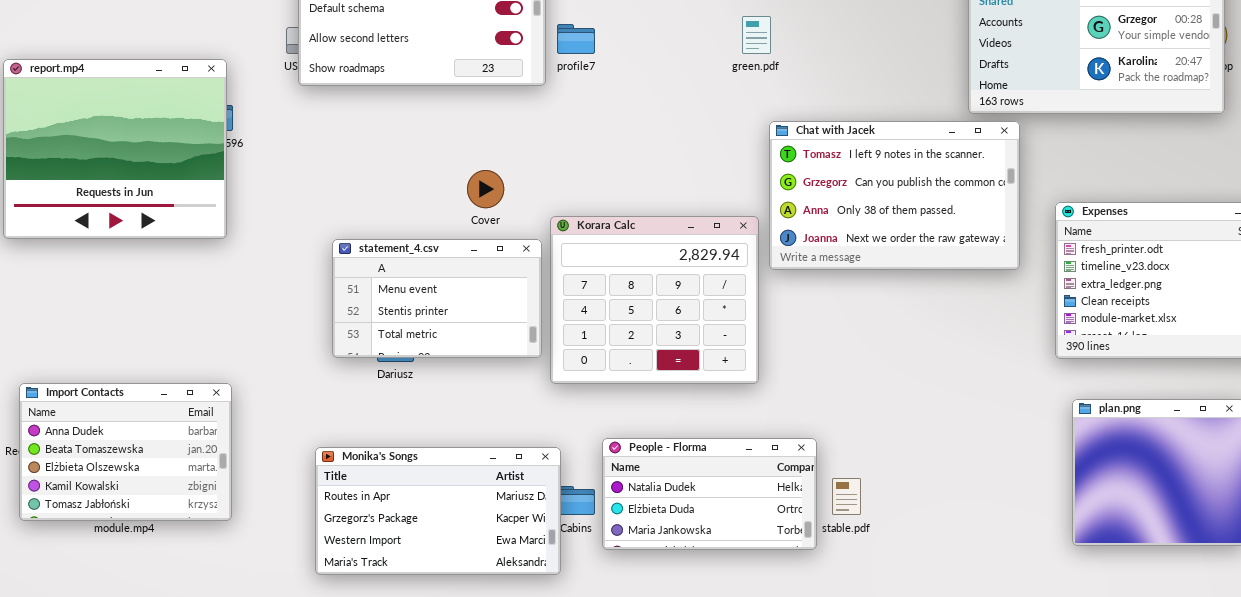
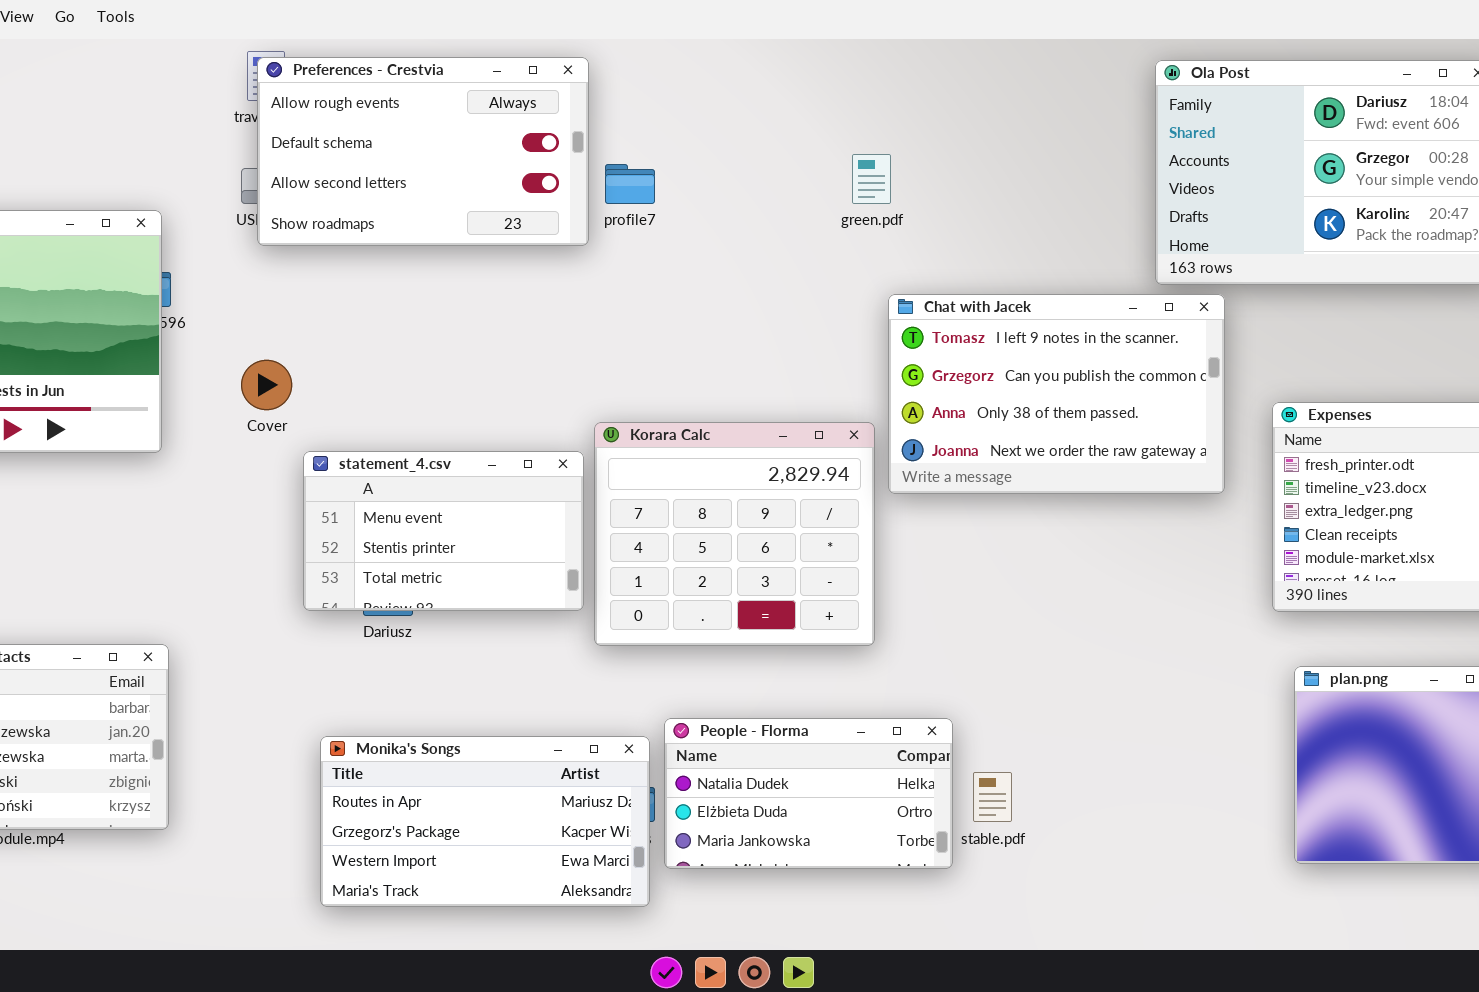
Cover: [467,170,504,208] -> [241,360,292,410], moved
Monika's Songs: [315,447,561,575] -> [320,736,650,907], moved

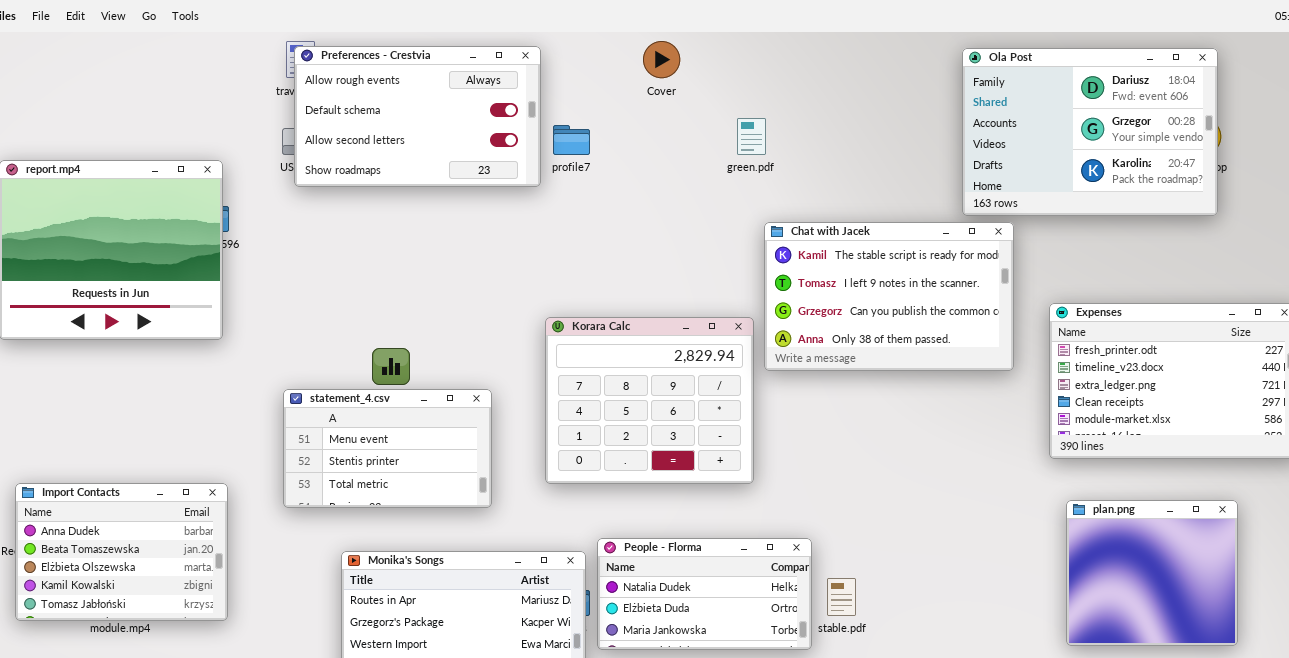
Chat with Jacek: [888,294,1225,494] -> [764,222,1014,371], scrolled up 1 row
Cover: [241,360,292,410] -> [643,41,680,78], moved
statement_4.csv: [303,451,584,611] -> [283,389,492,508], moved

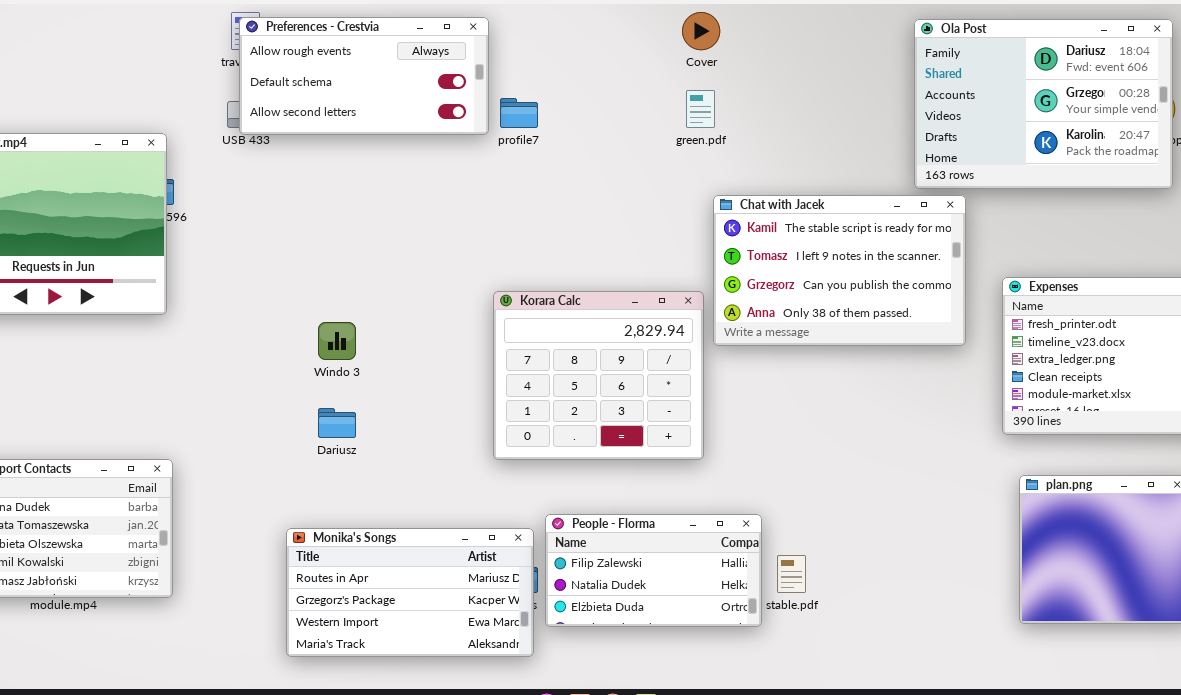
Cover: [643,41,680,78] -> [682,12,720,50], moved
Preferences - Crestvia: [294,46,541,187] -> [239,17,489,135], resized
statement_4.csv: [283,389,492,508] -> none, closed
People - Florma: [597,538,812,650] -> [545,514,762,627], scrolled up 1 row

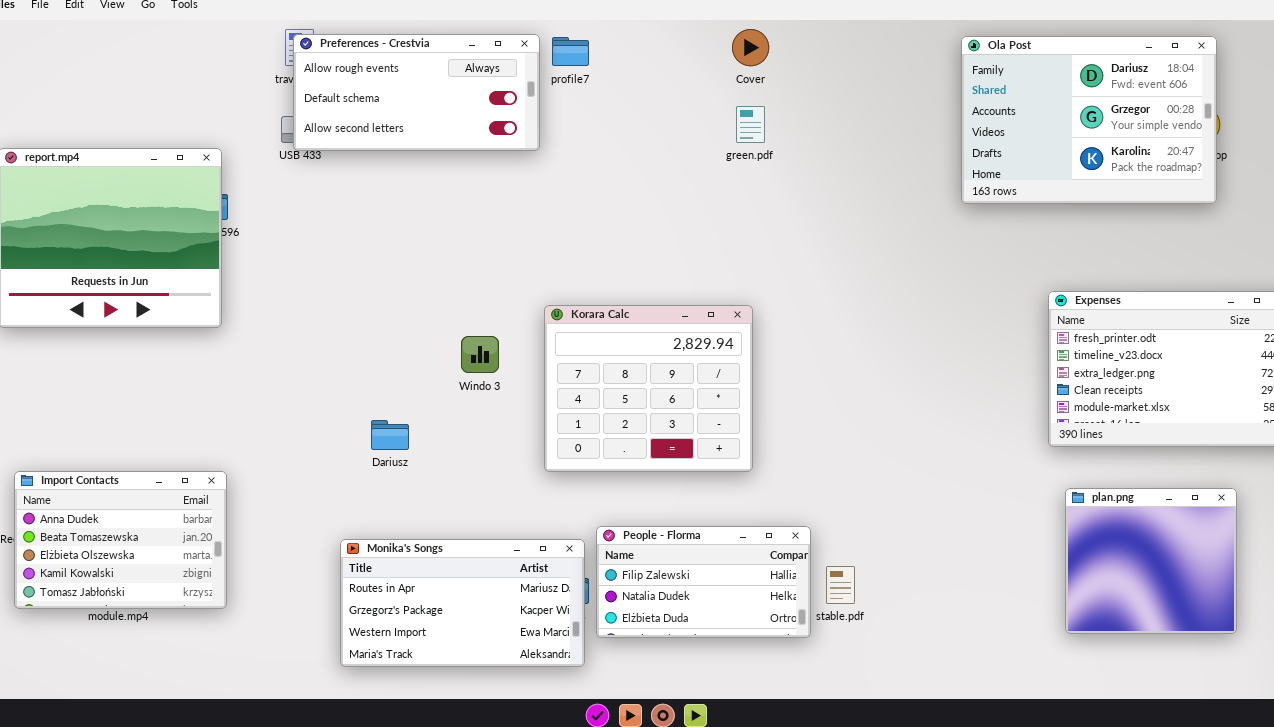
profile7: [500,98,538,128] -> [552,37,589,66], moved
Chat with Jacek: [713,195,966,346] -> none, closed
Windo 3: [318,322,356,360] -> [461,336,499,373], moved

